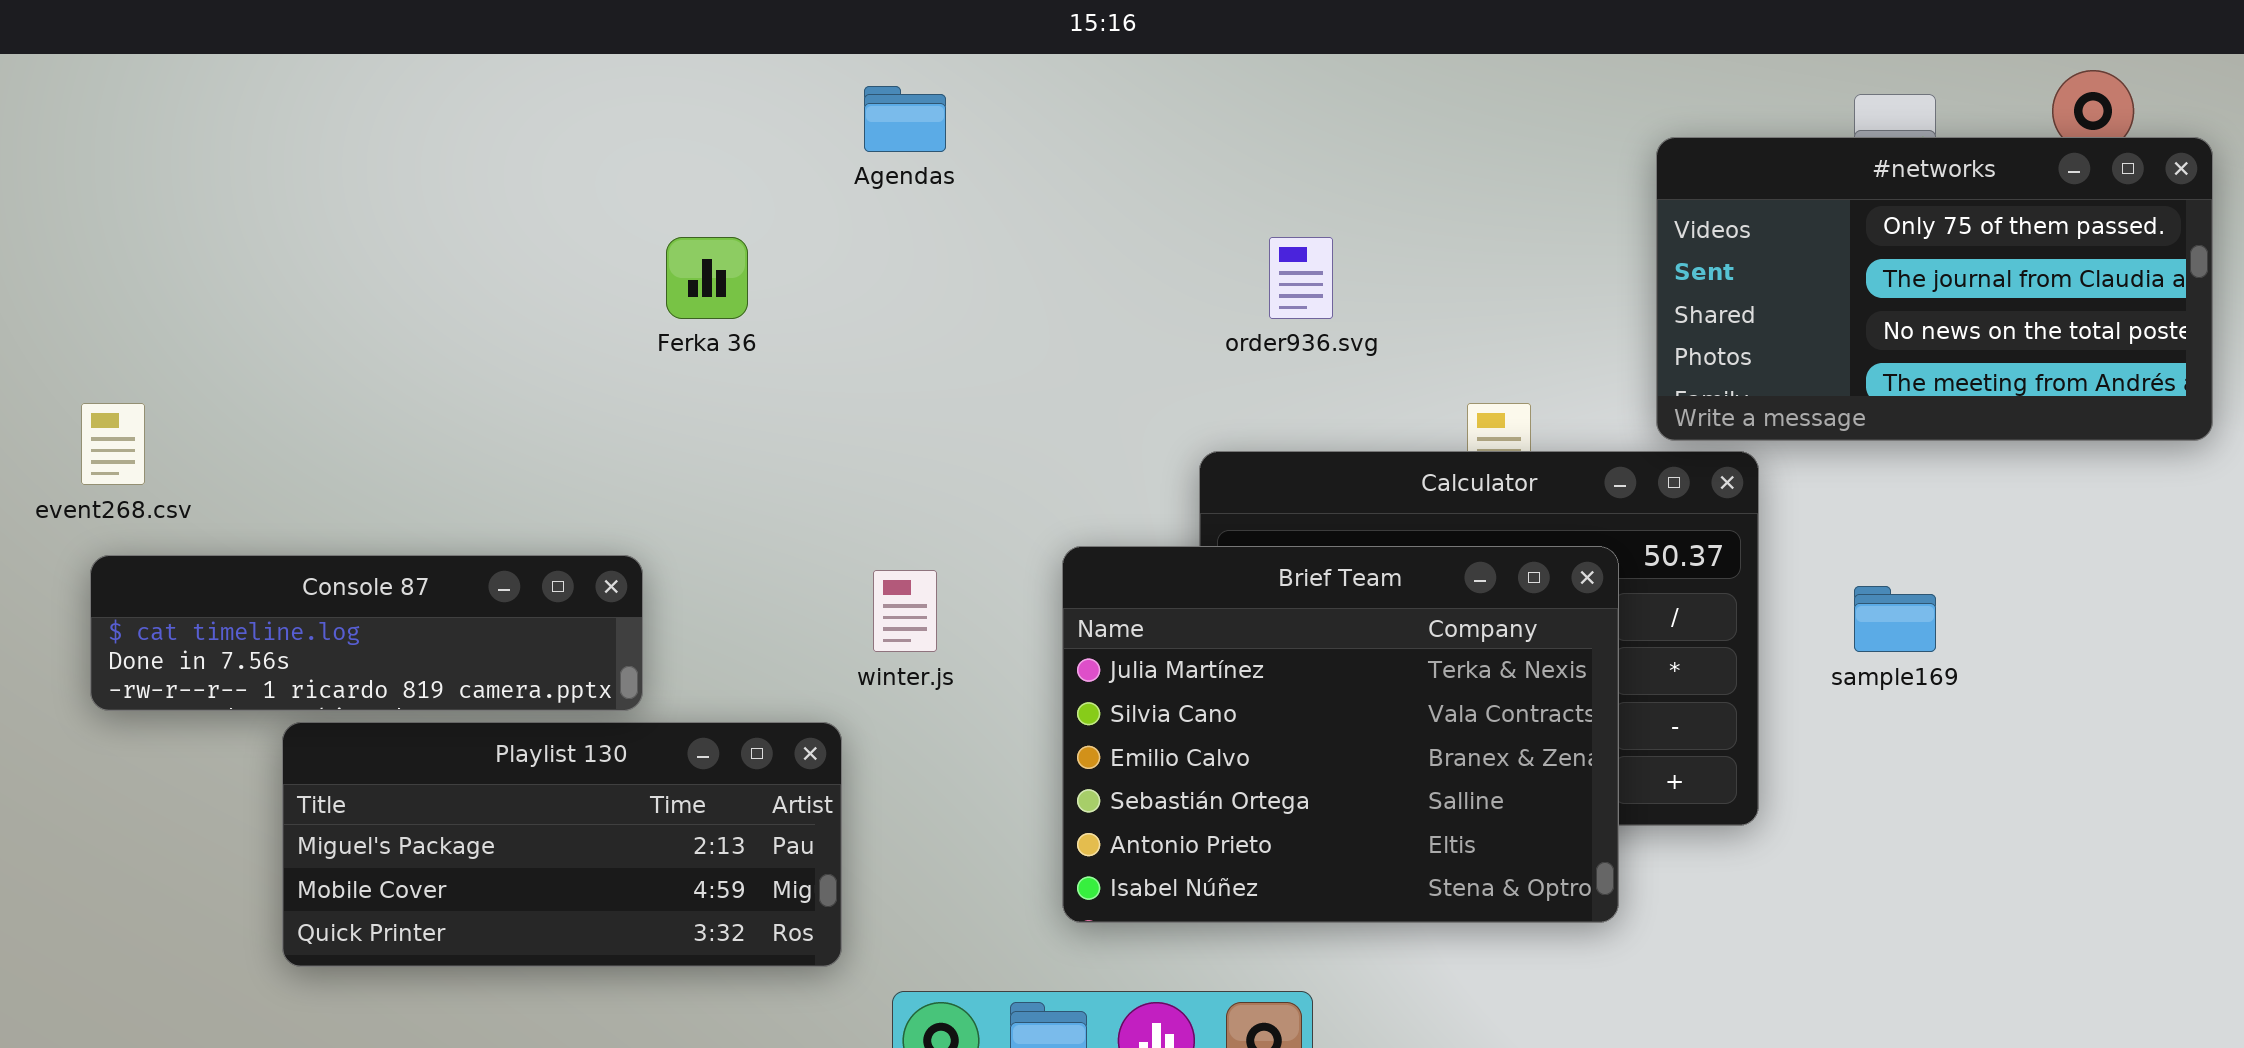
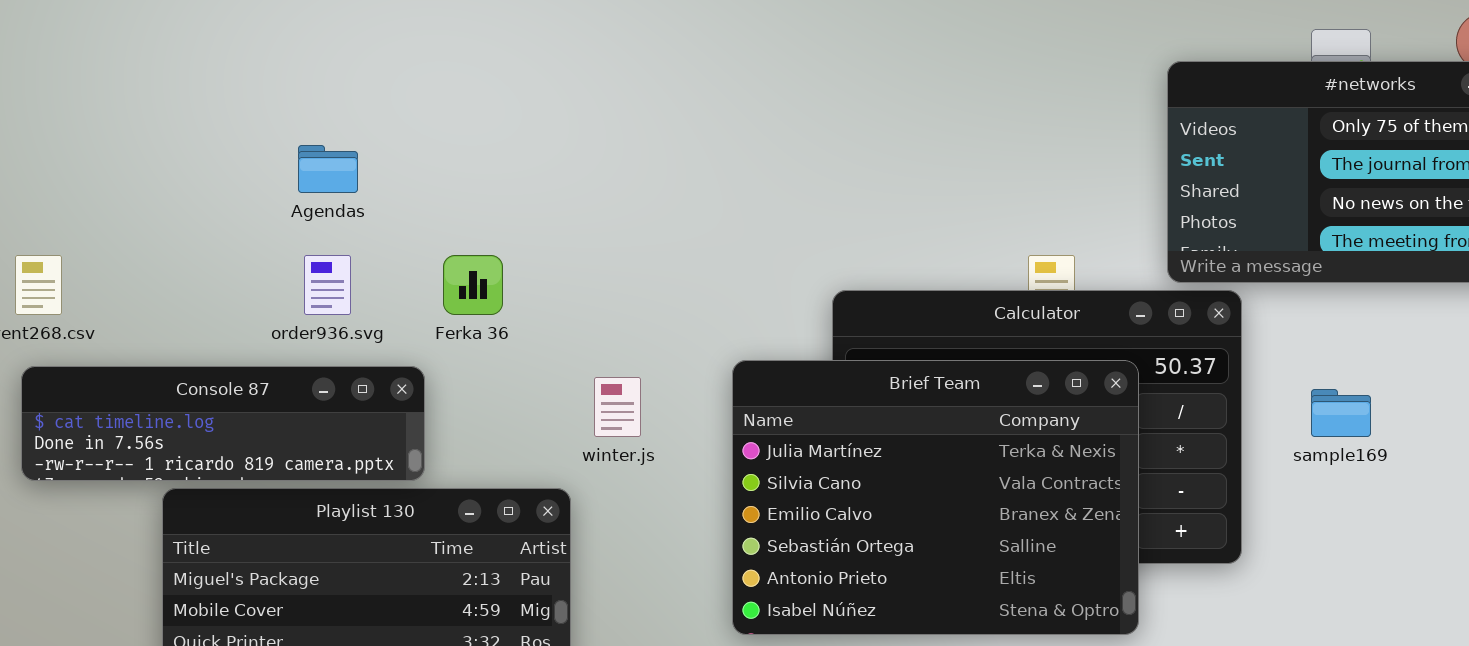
Agendas: [864,86,946,152] -> [298,145,358,193], moved
Ferka 36: [666,237,748,319] -> [443,255,503,315], moved
order936.svg: [1269,237,1333,319] -> [304,255,351,315], moved

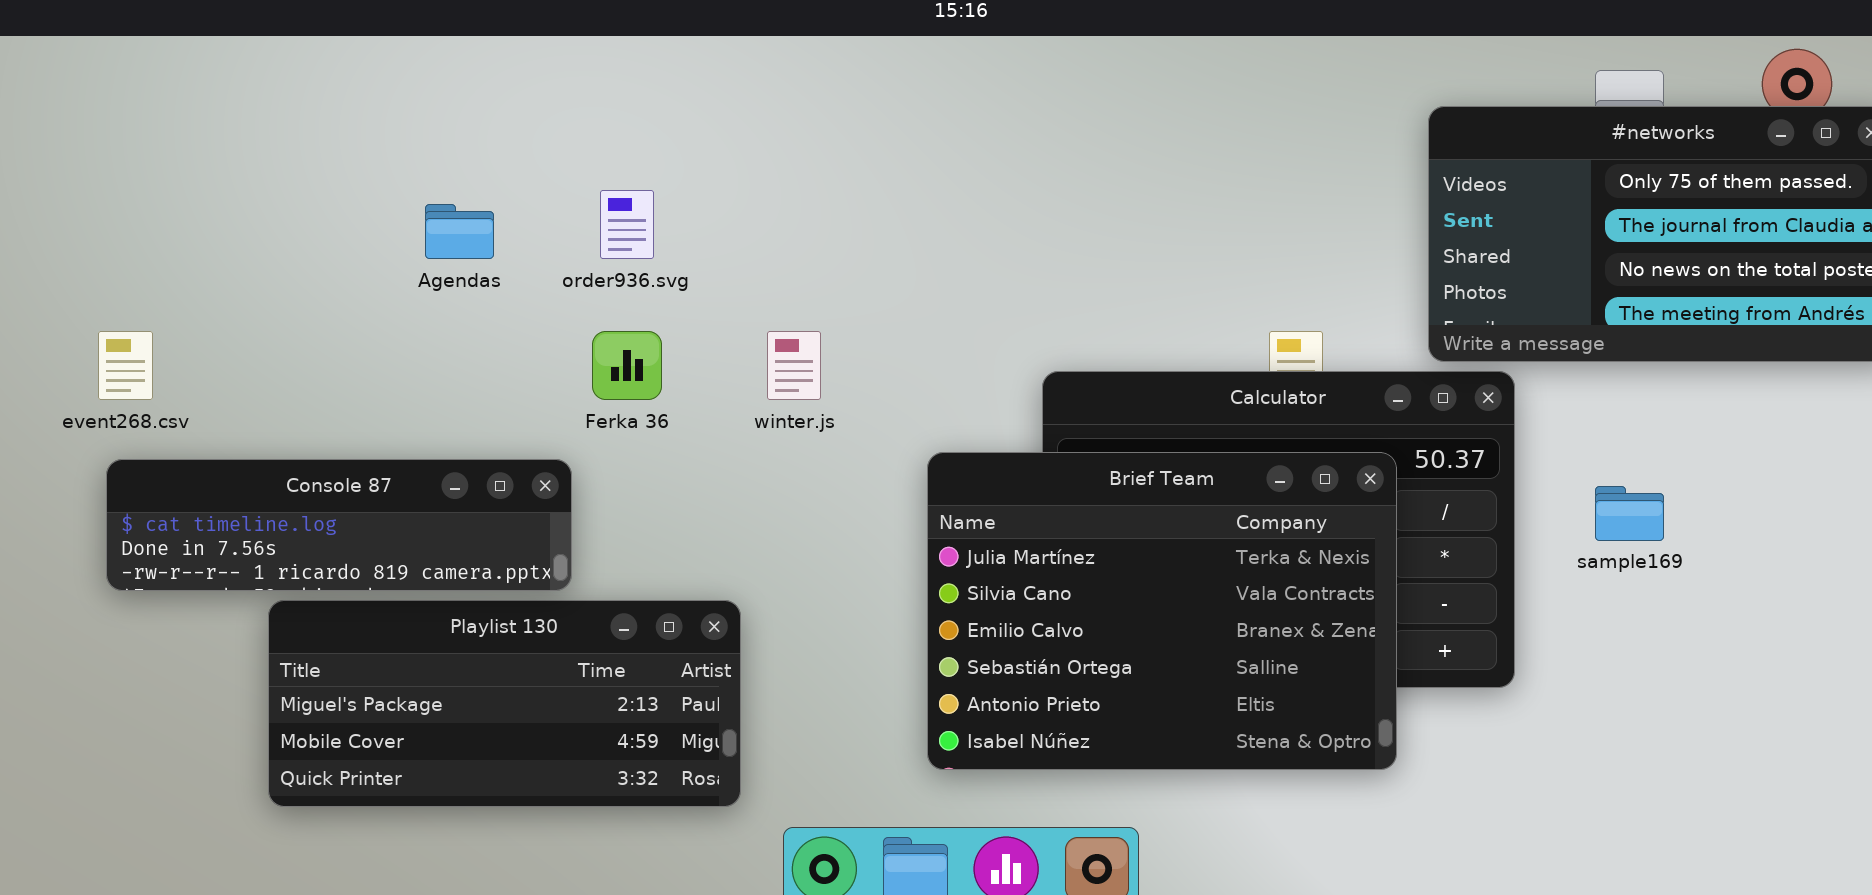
order936.svg: [304,255,351,315] -> [600,190,654,259], moved
winter.js: [594,377,641,437] -> [767,331,821,400], moved

